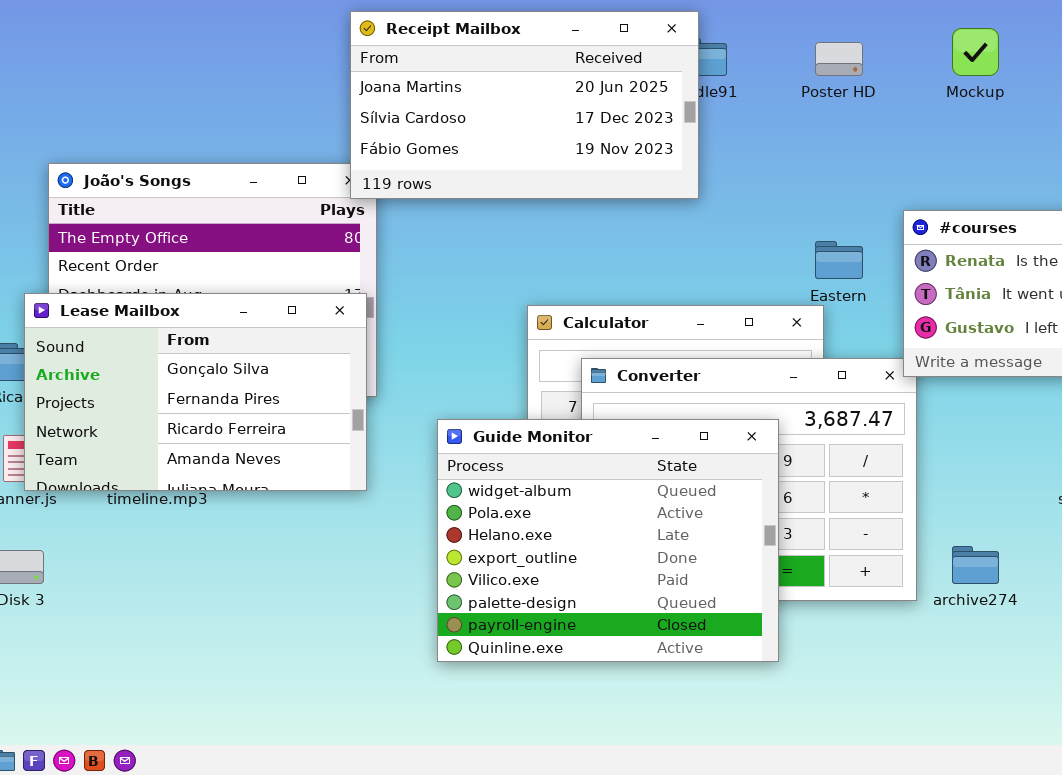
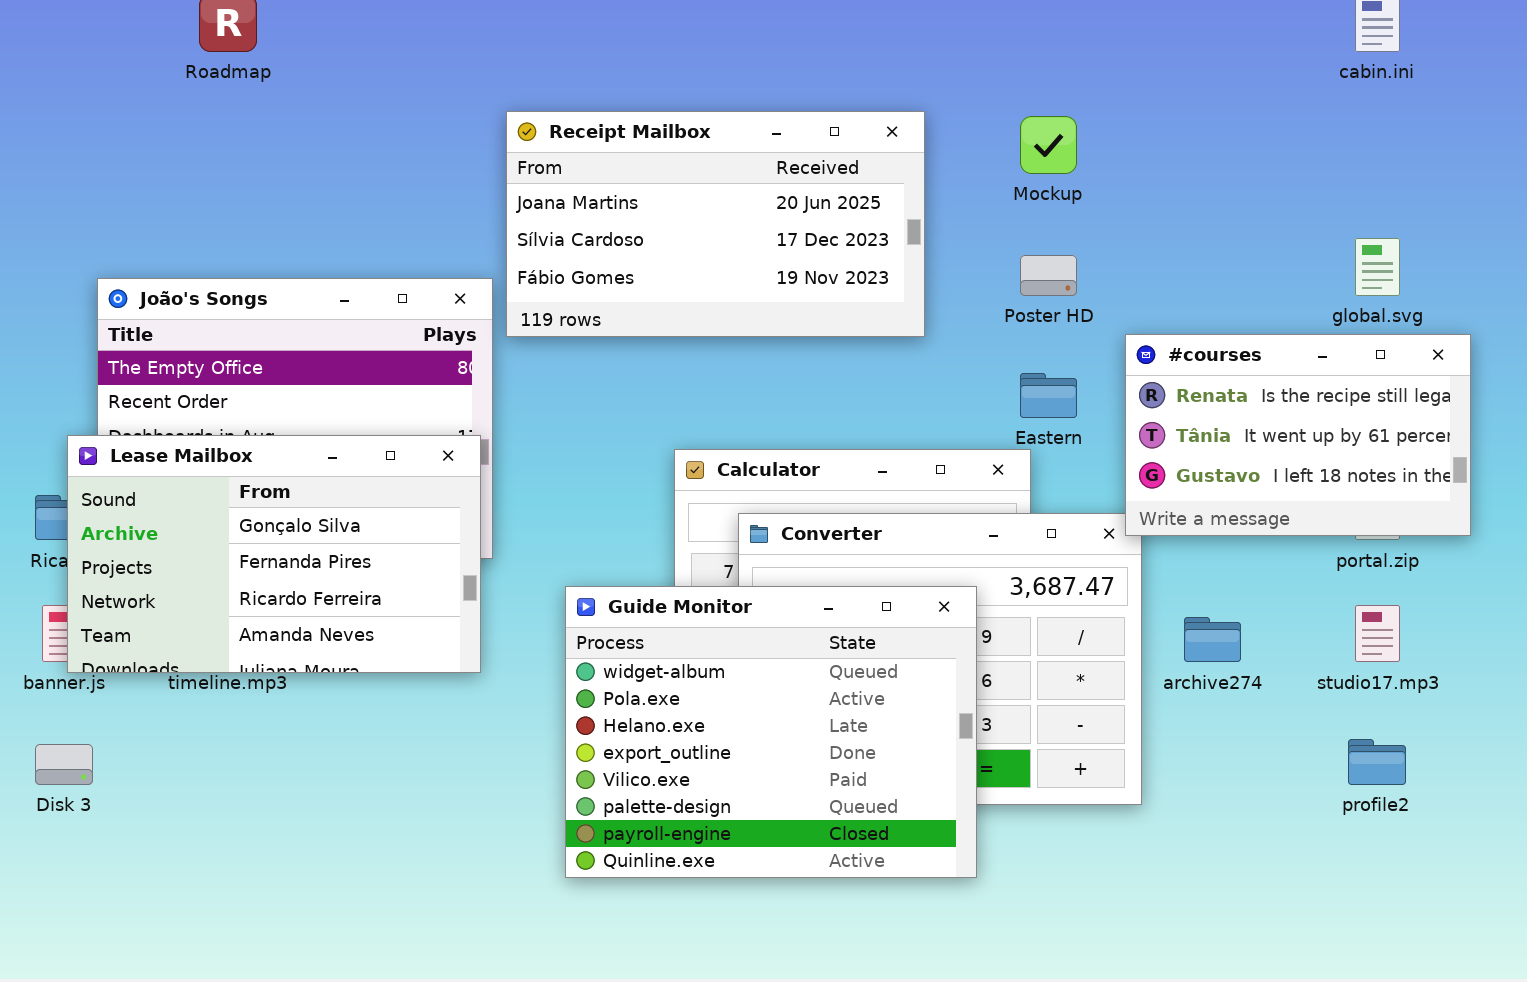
Receipt Mailbox: [350,11,699,199] -> [506,111,925,337], moved
Mockup: [952,28,999,76] -> [1020,116,1077,174], moved
Poster HD: [815,42,863,76] -> [1020,255,1077,296], moved
archive274: [952,546,999,584] -> [1184,617,1241,662], moved

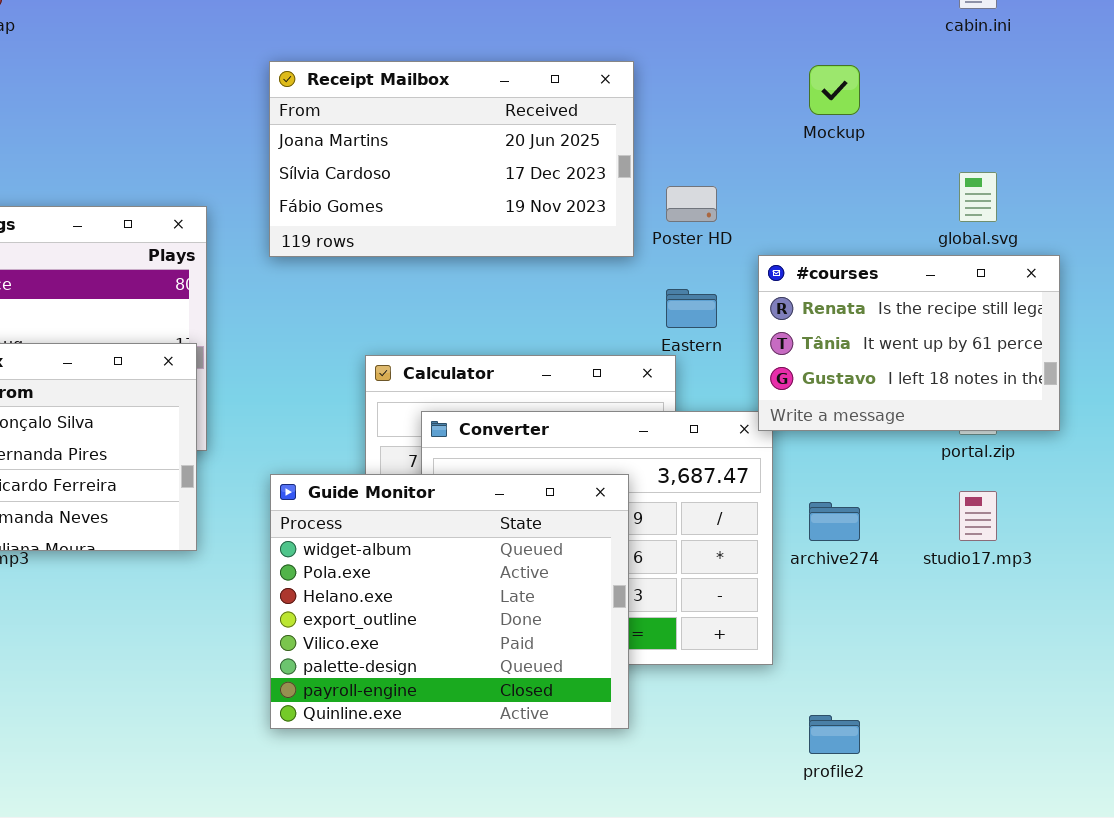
Receipt Mailbox: [506,111,925,337] -> [269,61,634,257], moved
Mockup: [1020,116,1077,174] -> [809,65,860,115], moved
profile2: [1348,739,1406,785] -> [809,715,860,754], moved

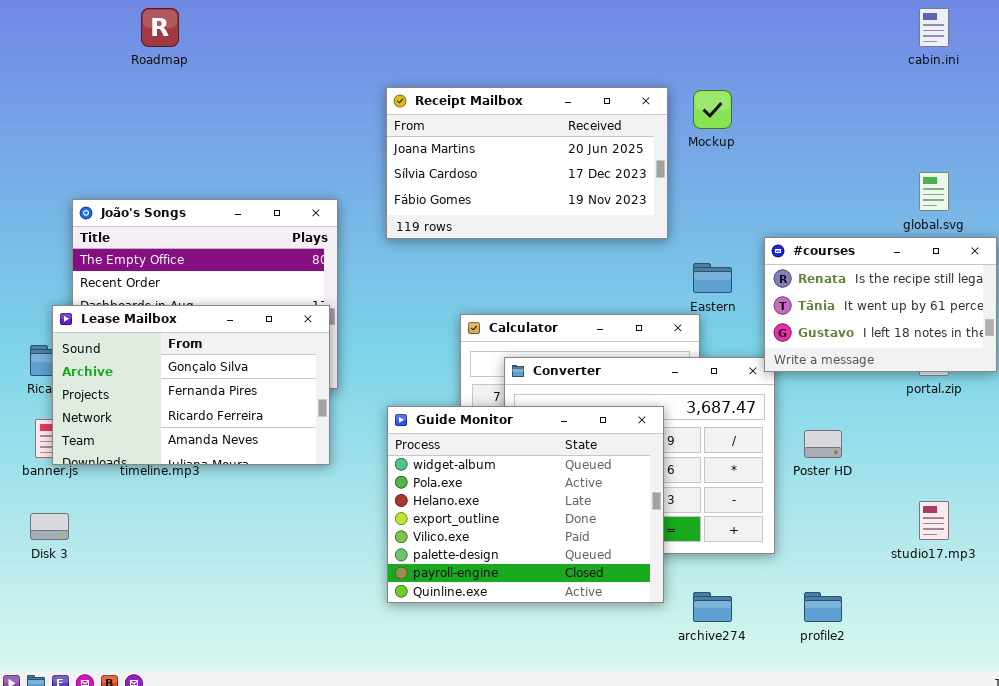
Mockup: [809,65,860,115] -> [693,90,732,129], moved
Poster HD: [666,186,717,222] -> [804,430,842,458], moved
studio17.mp3: [959,491,997,541] -> [919,501,949,540], moved
archive274: [809,502,860,541] -> [693,592,732,622], moved

